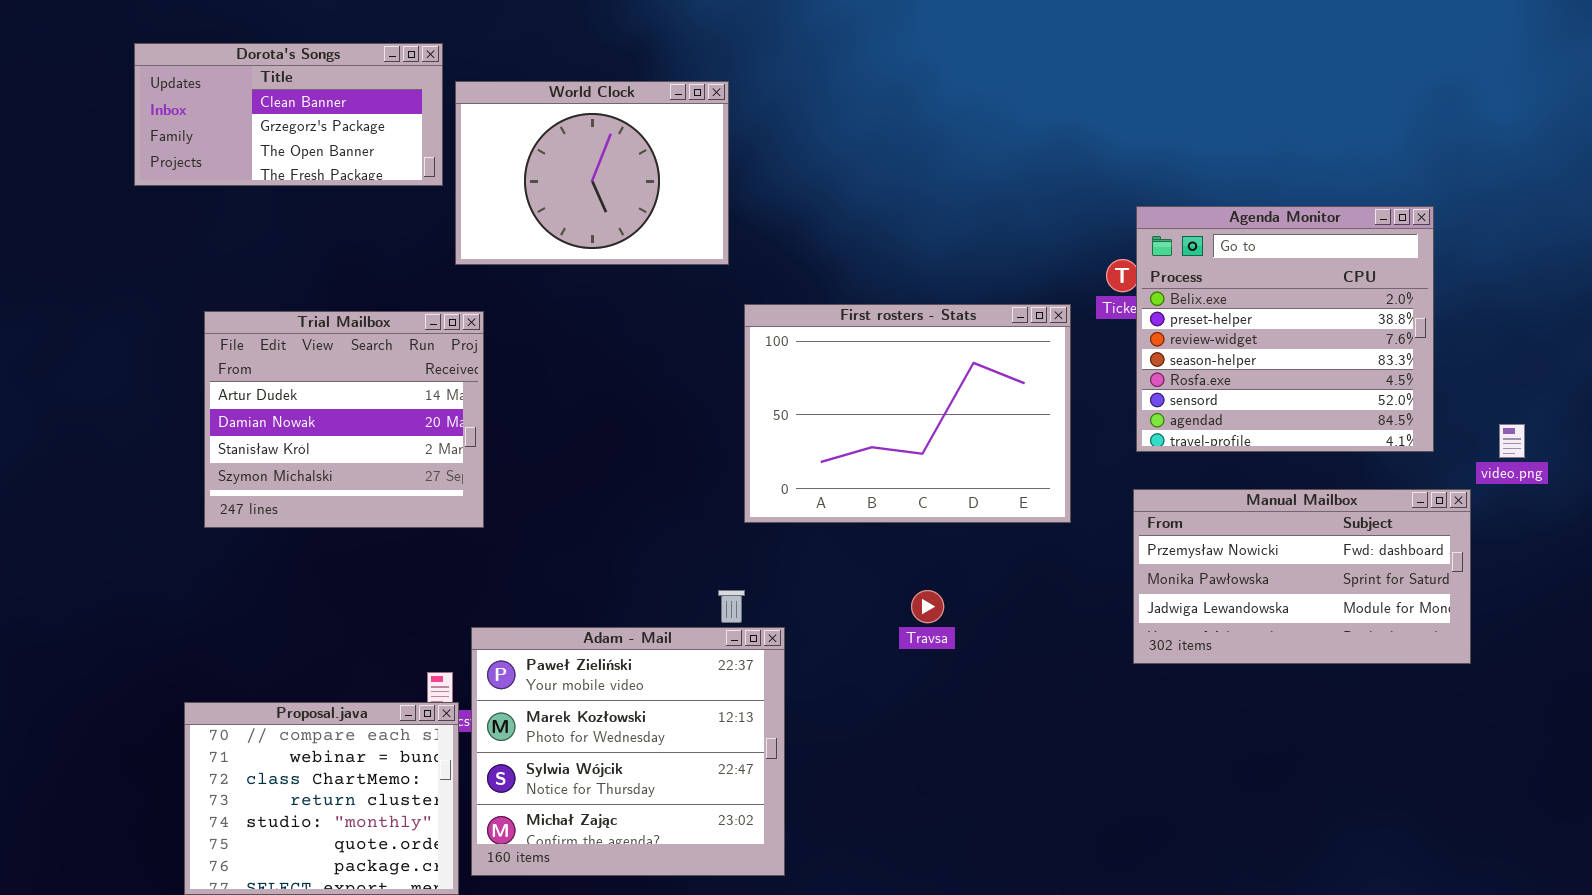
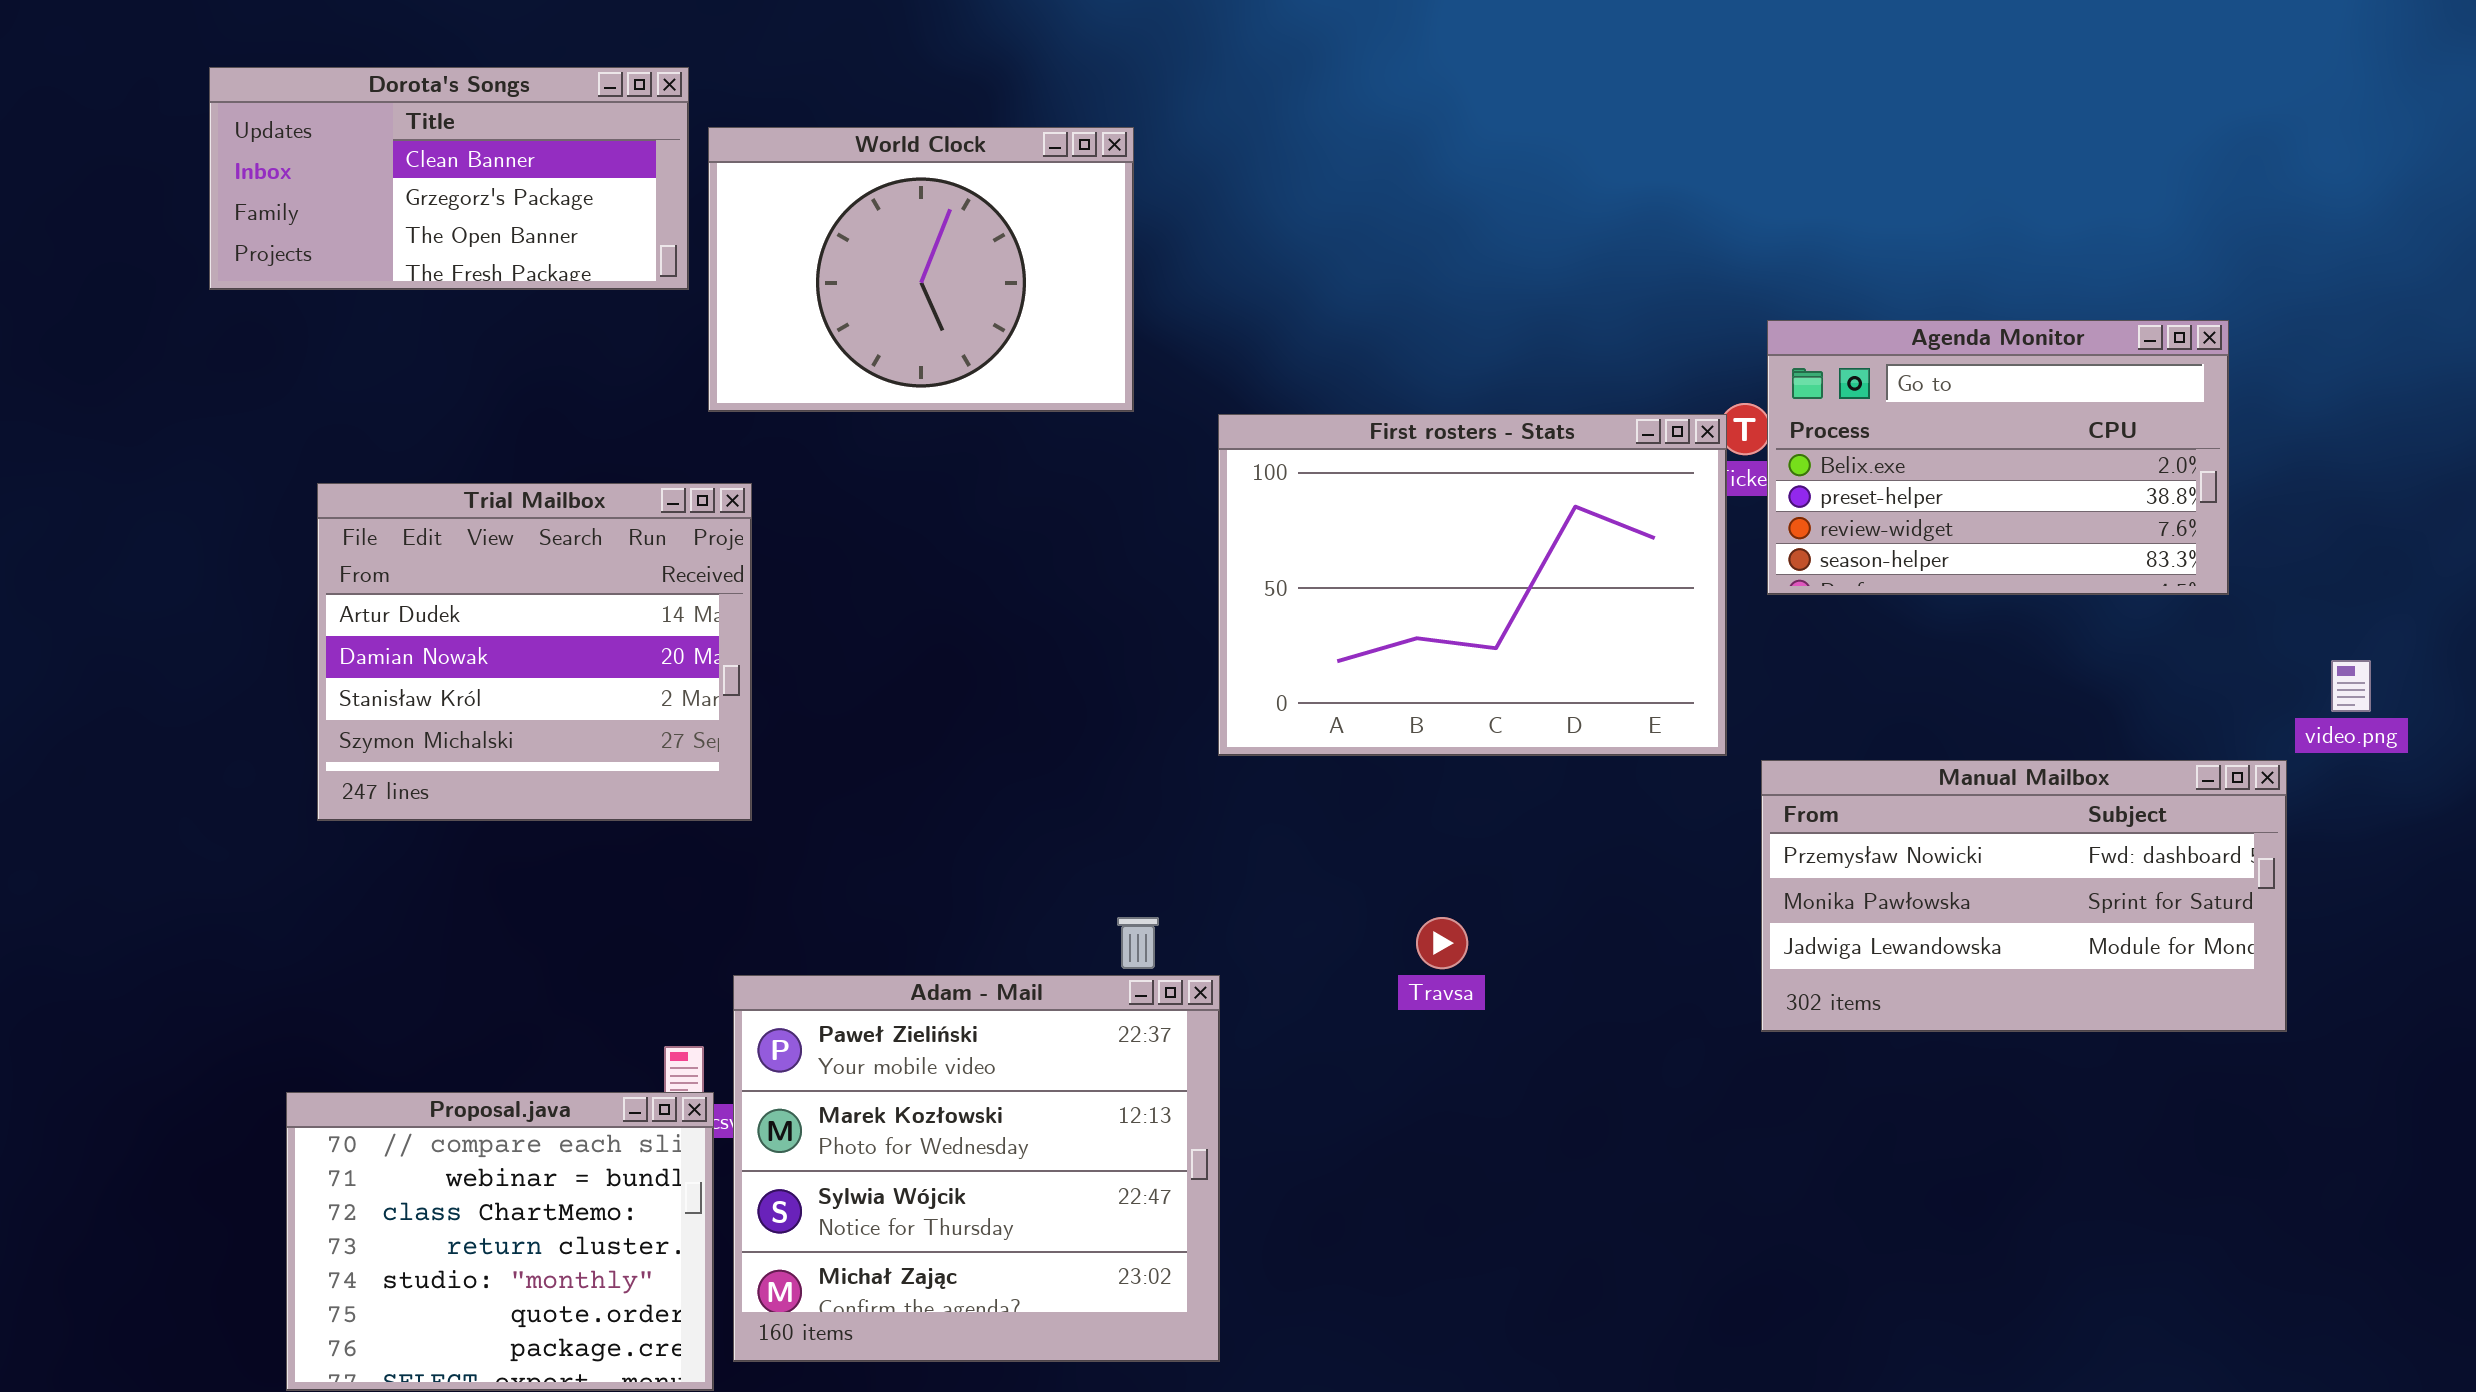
Agenda Monitor: [1136,206,1434,452] -> [1767,320,2229,595], resized
First rosters - Stats: [744,304,1071,523] -> [1218,414,1727,756], moved

